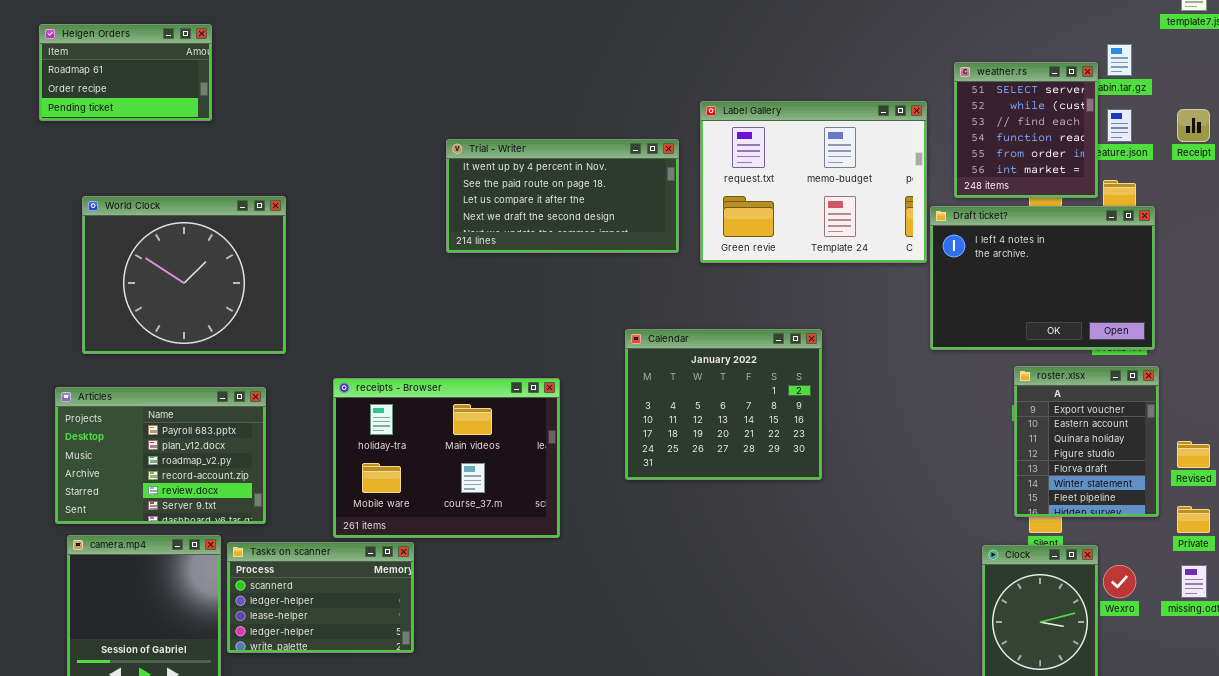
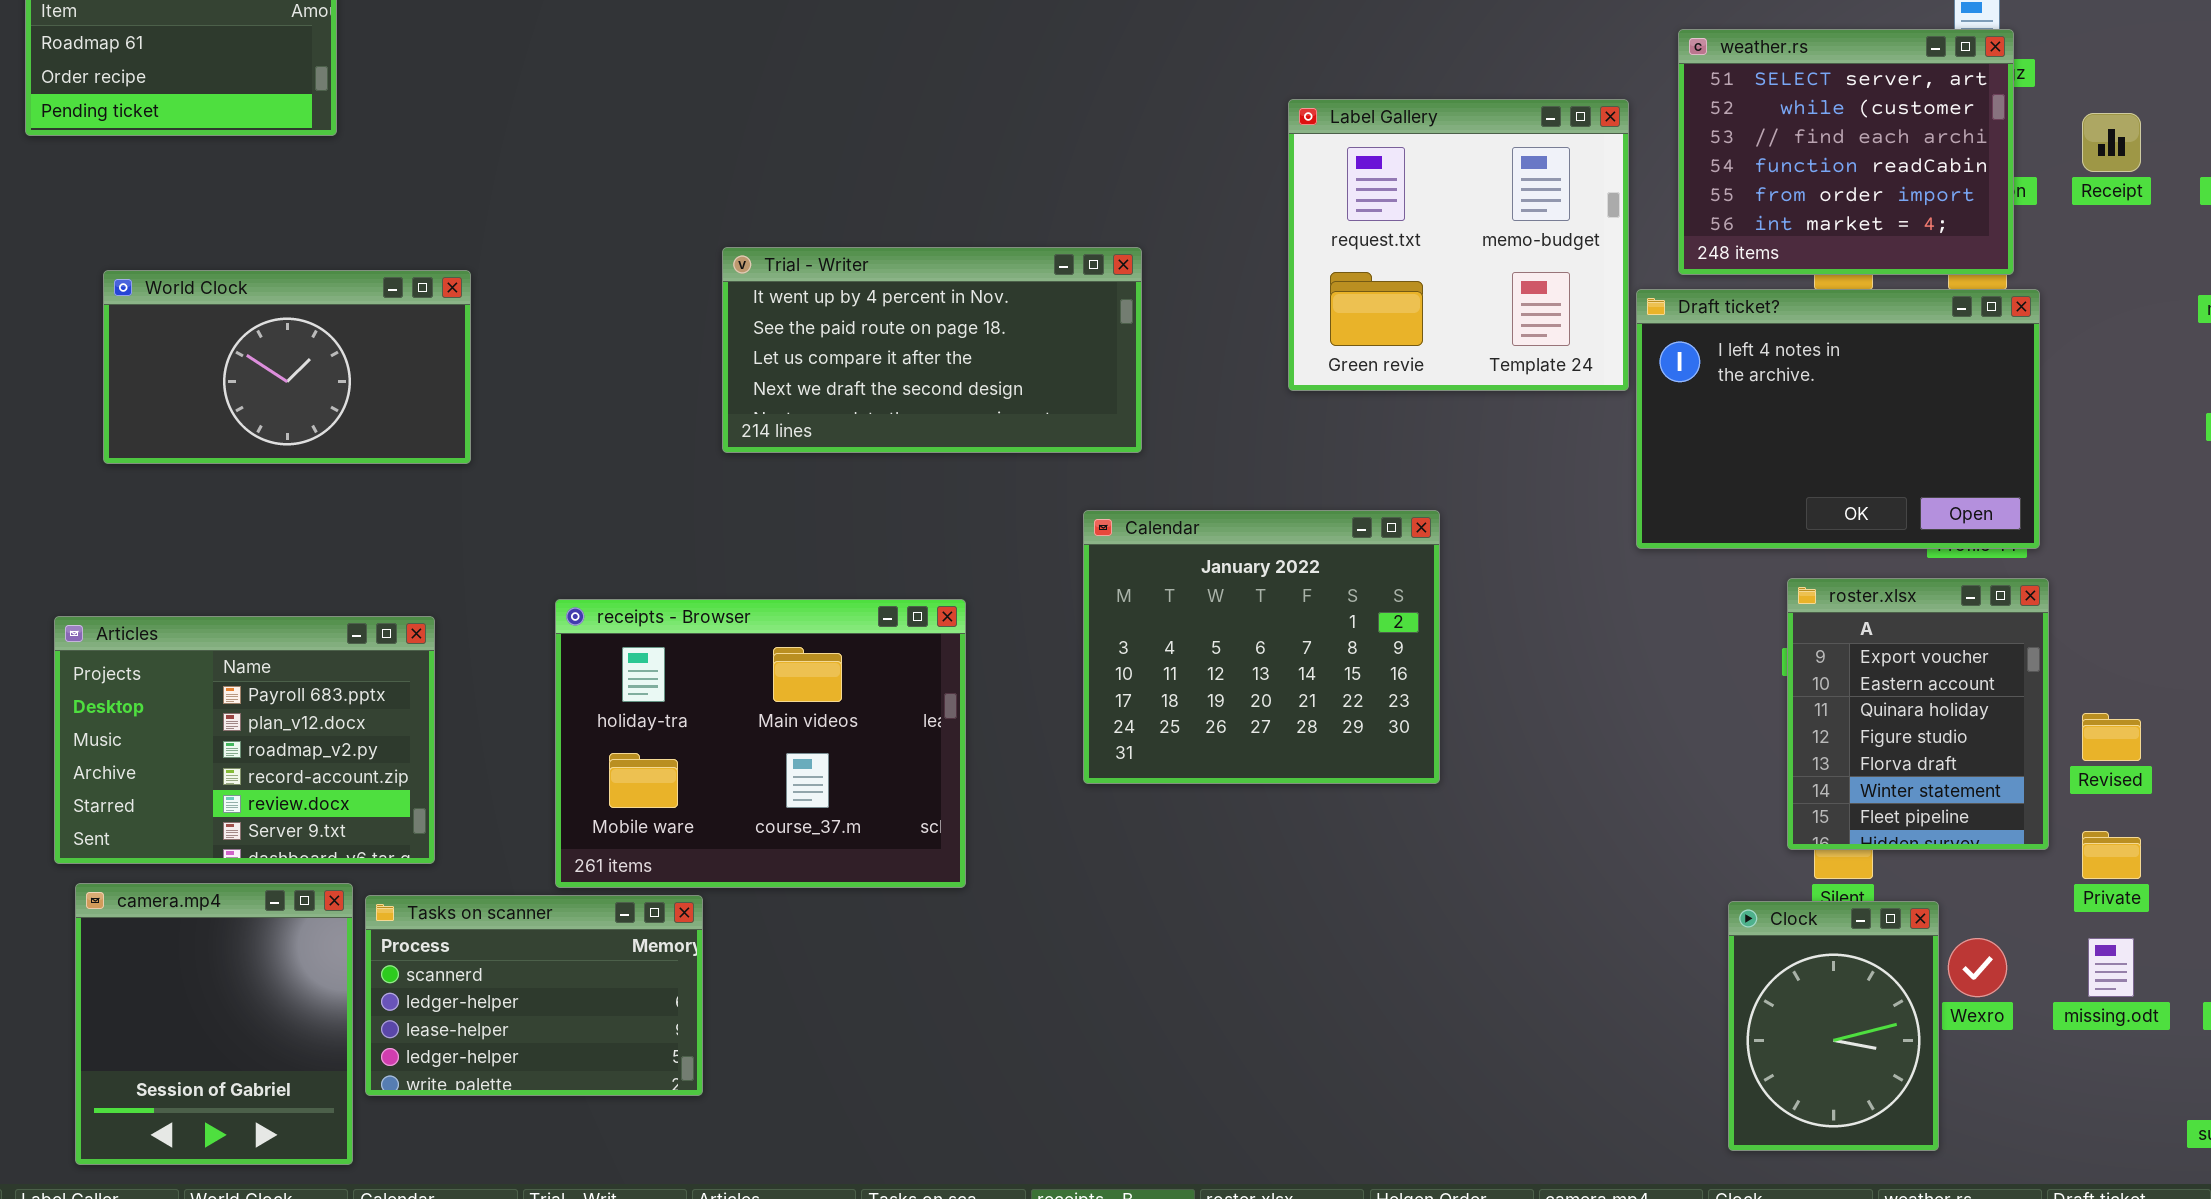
weather.rs: [954,62,1098,198] -> [1678,29,2014,275], resized
Label Gallery: [700,101,927,263] -> [1288,99,1629,391], resized
Trial - Writer: [446,139,679,253] -> [722,247,1142,453], moved
World Clock: [82,196,286,354] -> [103,270,471,464], resized

